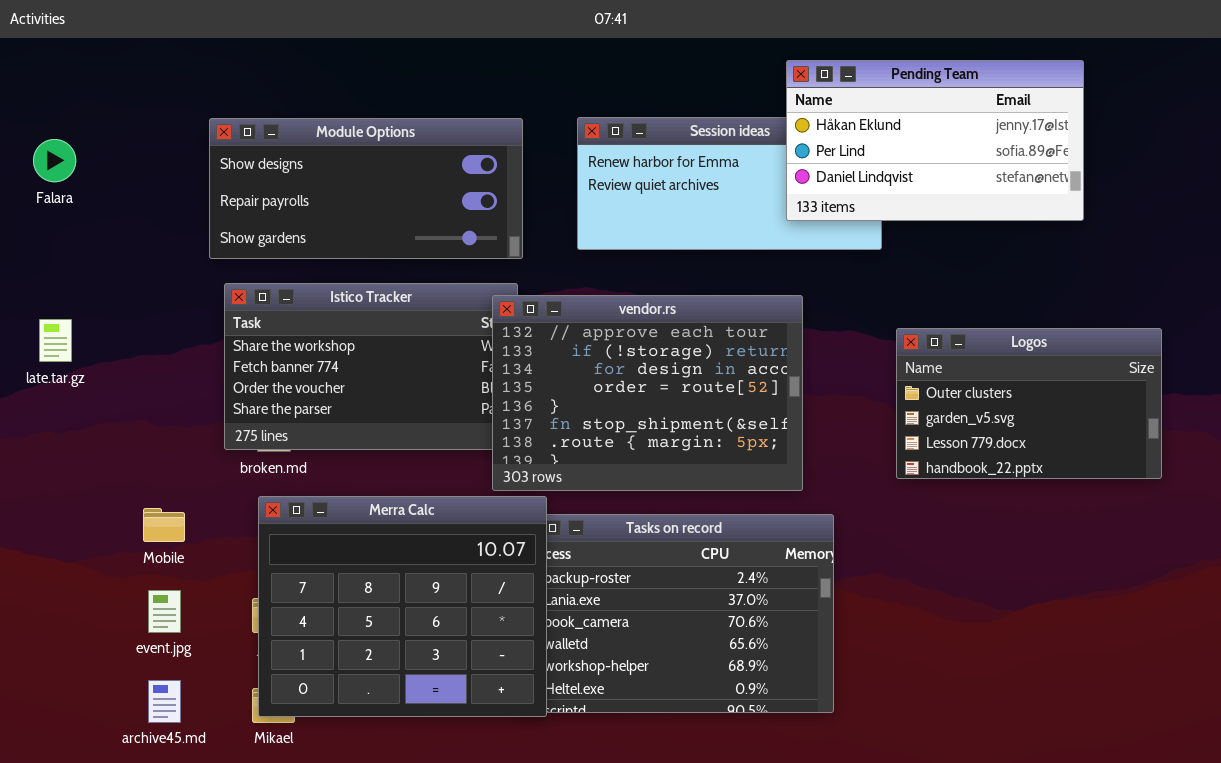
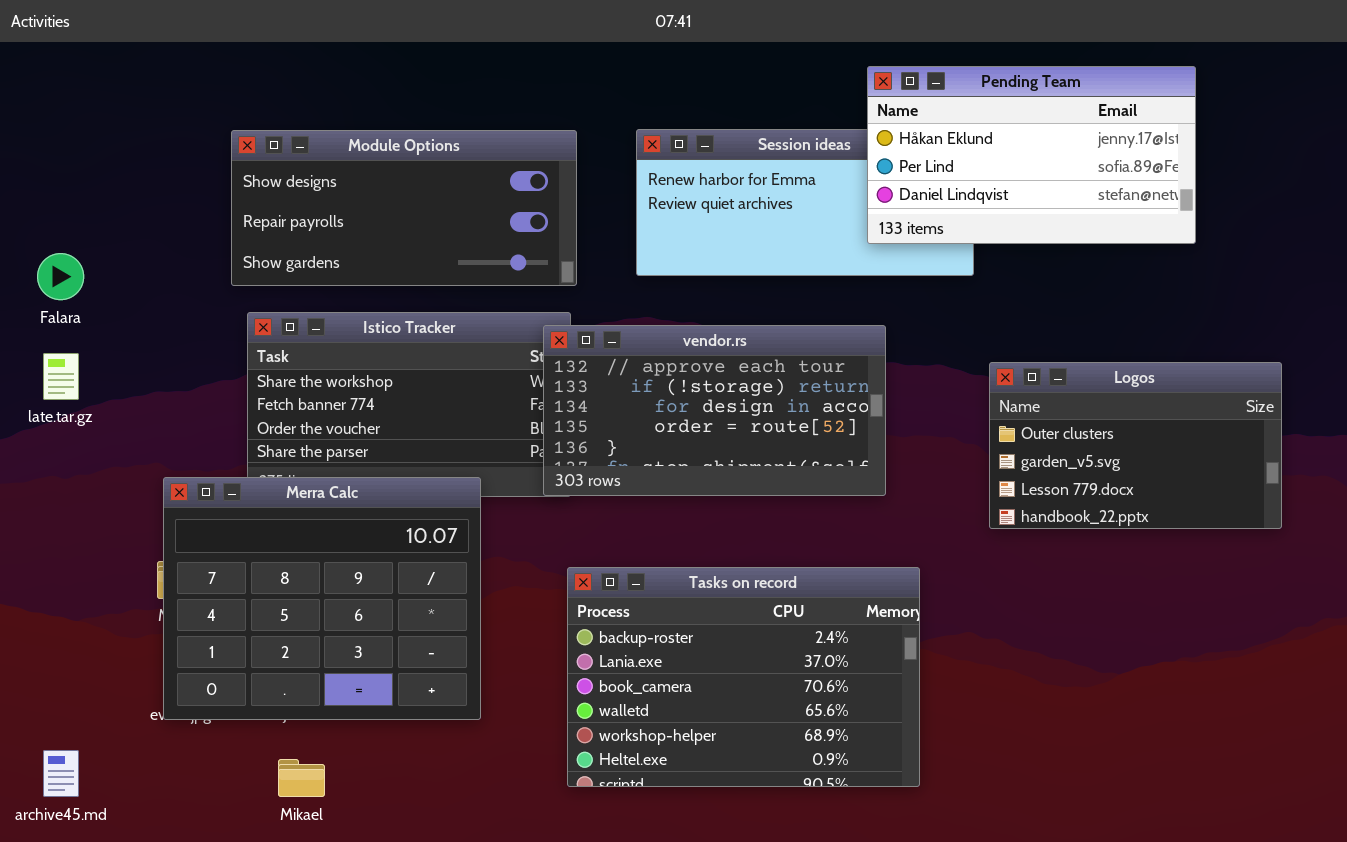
Falara: [33,139,76,182] -> [37,253,84,300], moved
vendor.rs: [492,295,803,491] -> [543,325,886,496], resized
Merra Calc: [258,496,547,717] -> [163,477,481,720], moved
archive45.md: [148,680,181,723] -> [43,750,79,797], moved

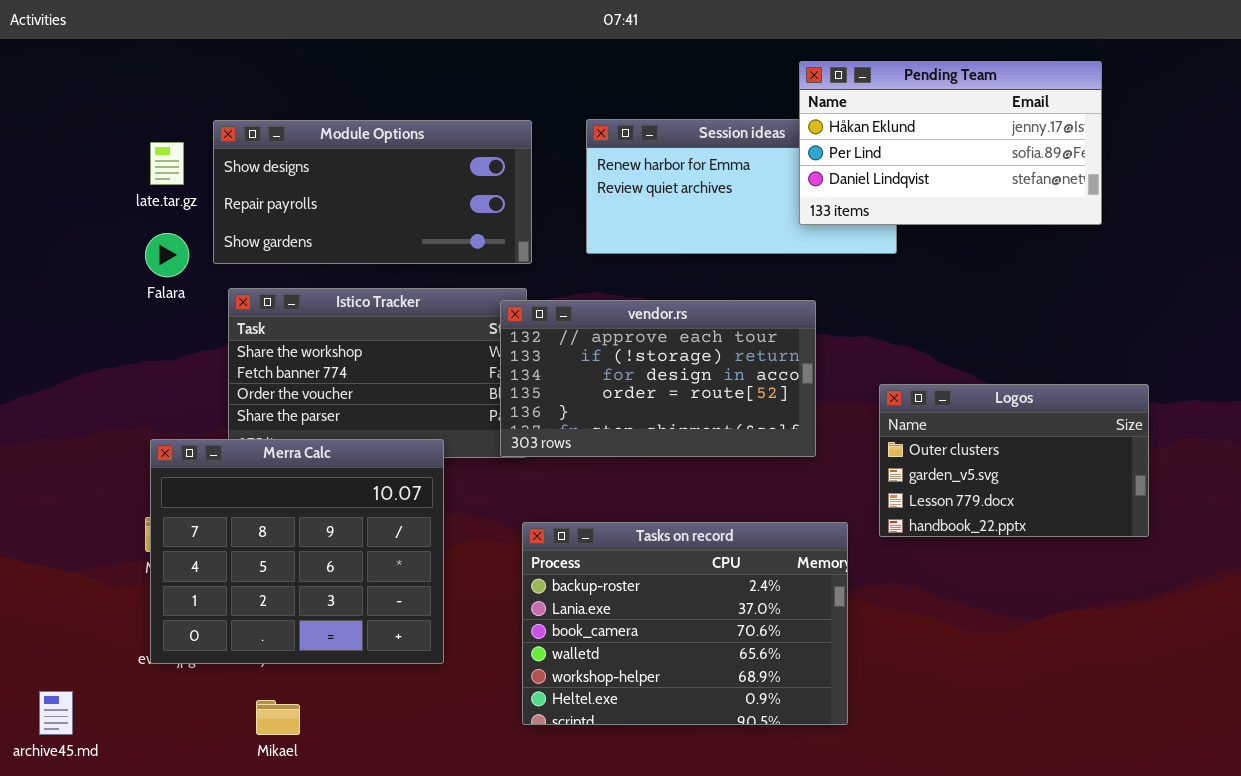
Falara: [37,253,84,300] -> [145,233,189,277], moved
late.tar.gz: [43,353,79,400] -> [150,142,184,185], moved
Logos: [989,362,1282,529] -> [879,384,1149,537], moved

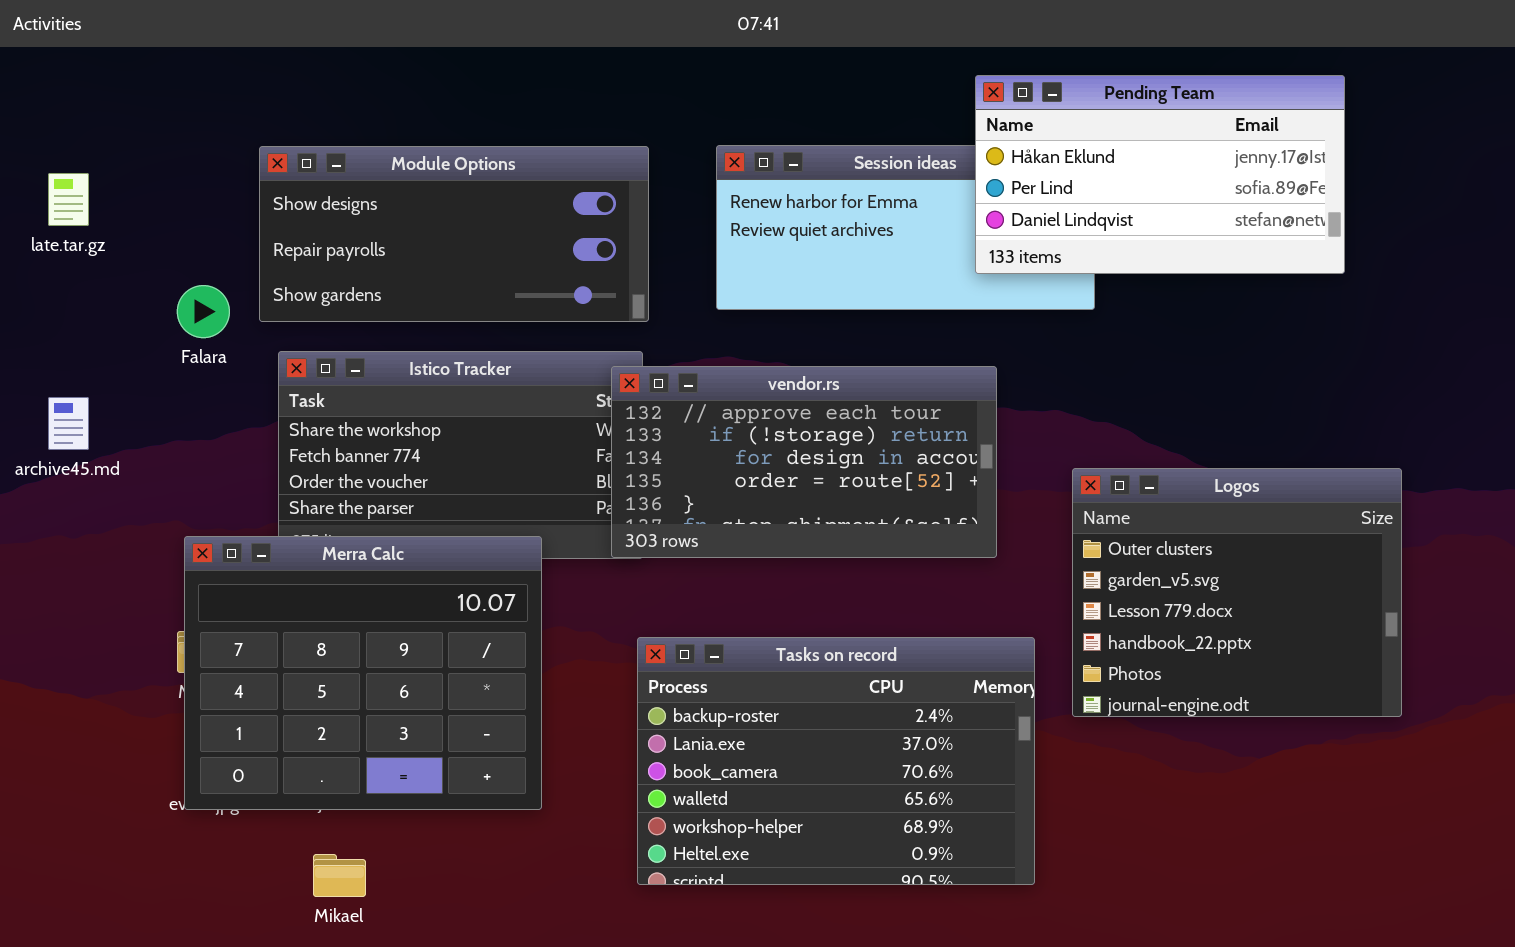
late.tar.gz: [150,142,184,185] -> [48,173,89,226], moved
Logos: [879,384,1149,537] -> [1072,468,1402,717], resized
archive45.md: [39,691,73,735] -> [48,397,89,450], moved

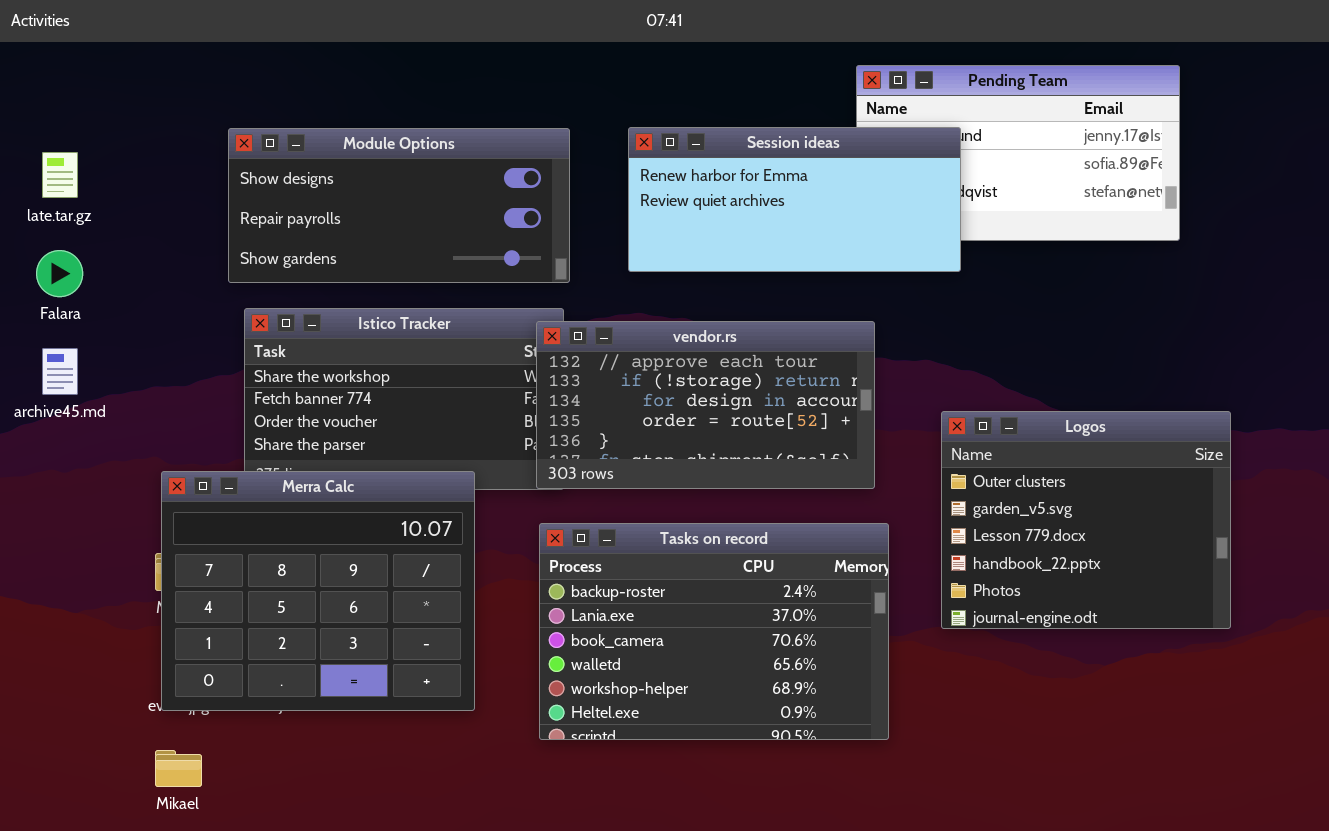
Session ideas: [716,145,1095,310] -> [628,127,961,272], raised
Falara: [177,285,230,338] -> [36,250,83,297], moved
Tasks on record: [637,637,1035,885] -> [539,523,889,740], moved
Mikael: [313,854,366,897] -> [155,750,202,787], moved

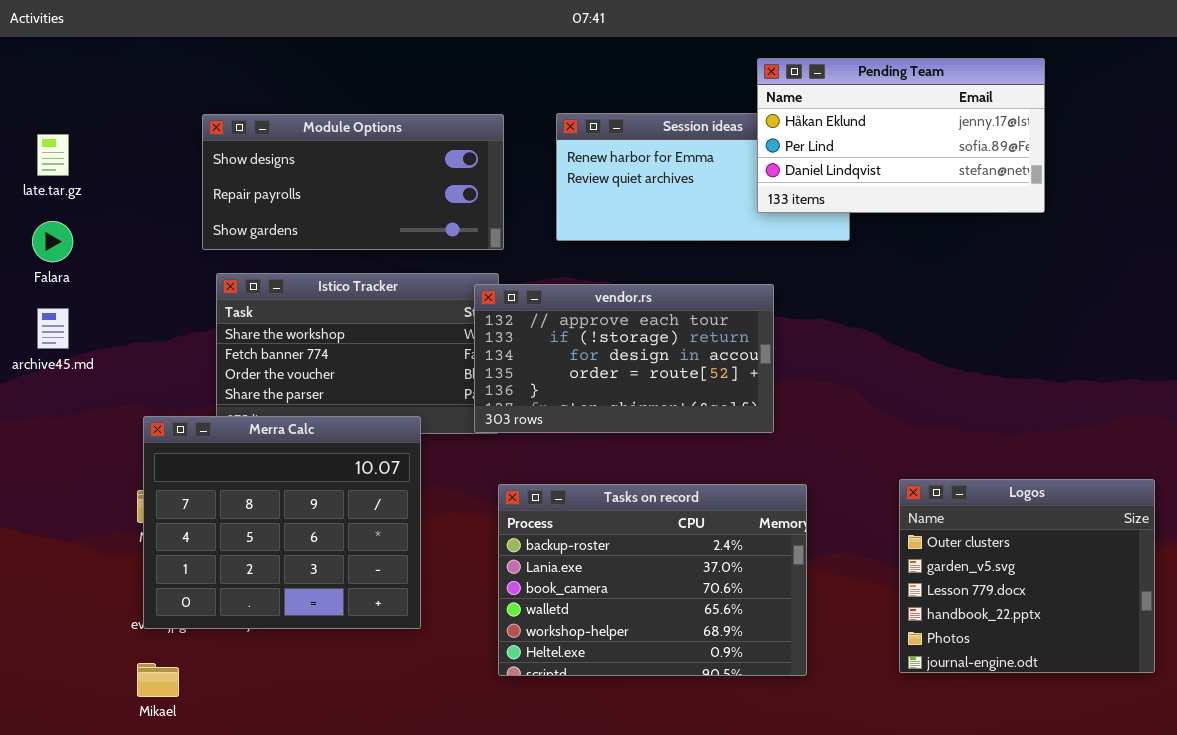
Pending Team: [856,65,1180,241] -> [757,58,1045,213], raised
Logos: [941,411,1231,629] -> [899,479,1155,673], moved
Tasks on record: [539,523,889,740] -> [498,484,807,676], moved

